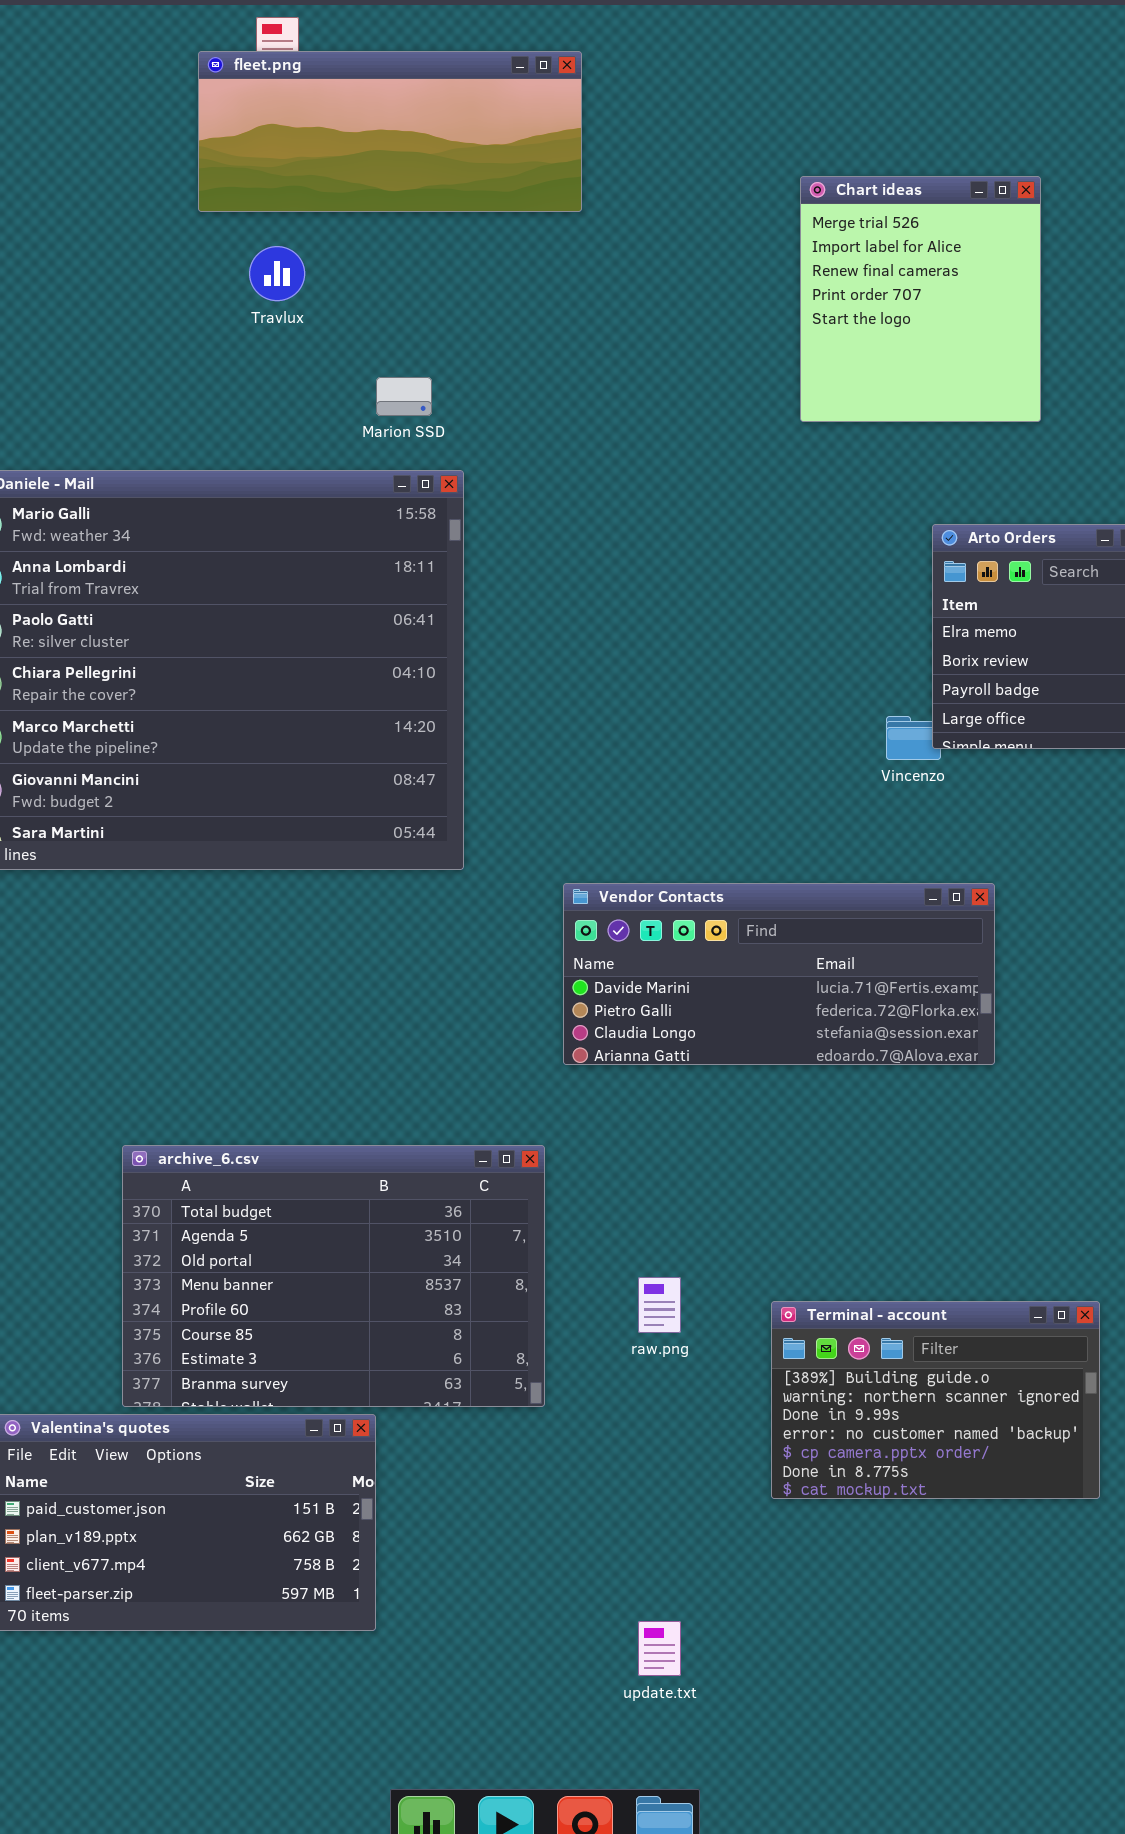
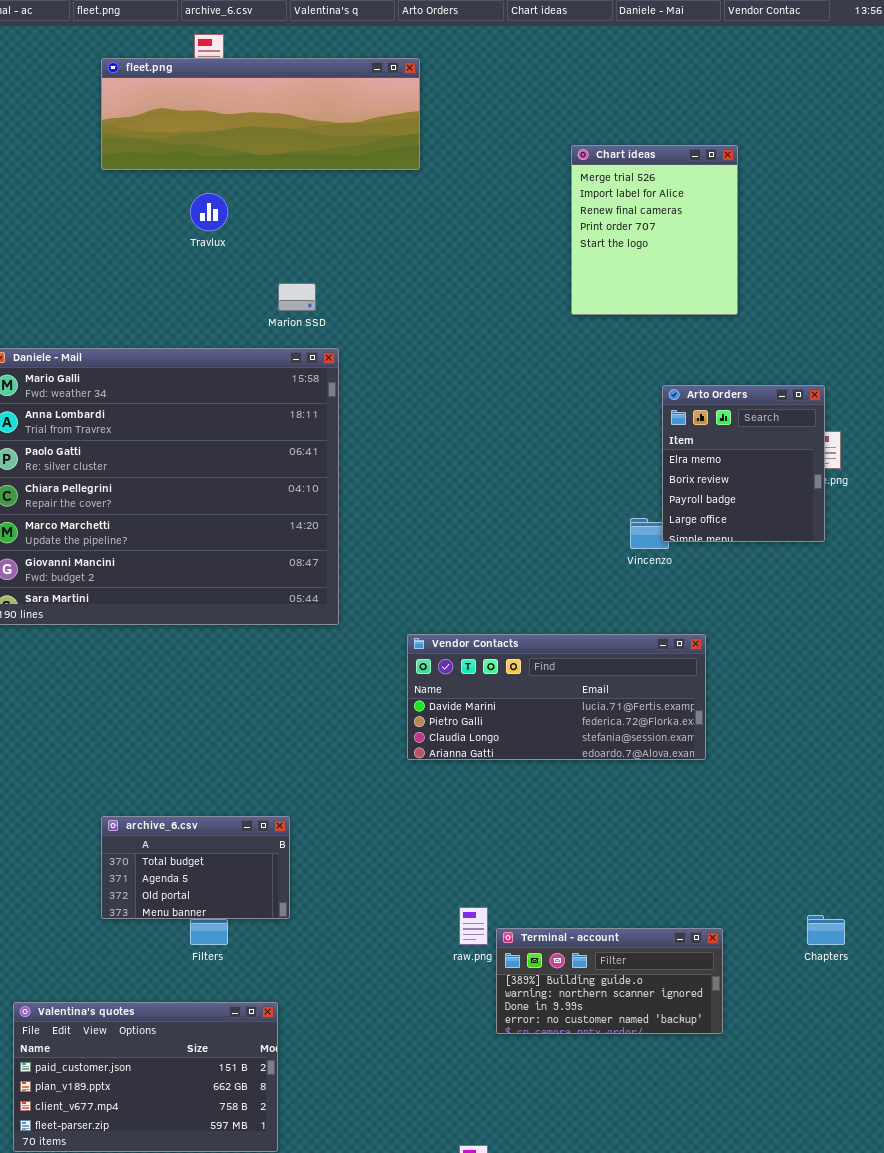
fleet.png: [198,51,582,212] -> [101,58,420,170], resized
archive_6.csv: [122,1145,545,1407] -> [101,816,290,919], resized
Terminal - account: [771,1301,1100,1499] -> [496,928,723,1034], moved, resized

